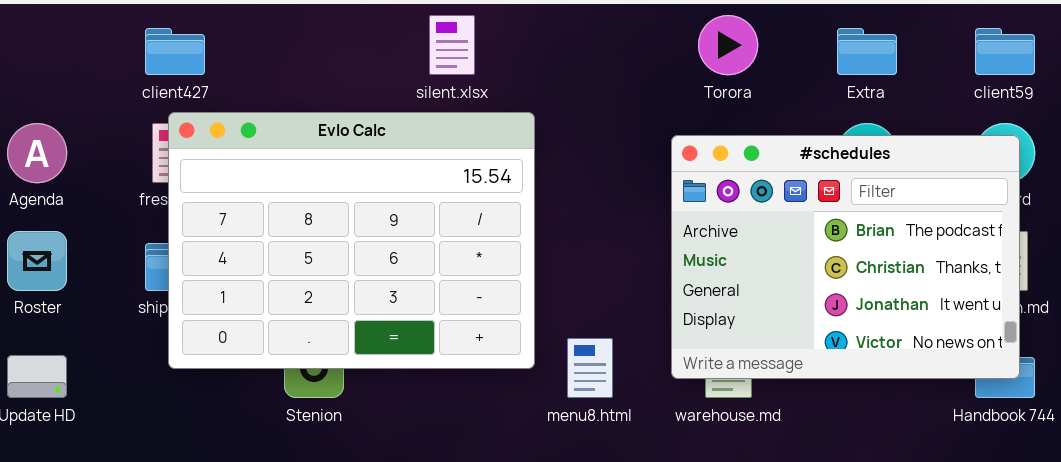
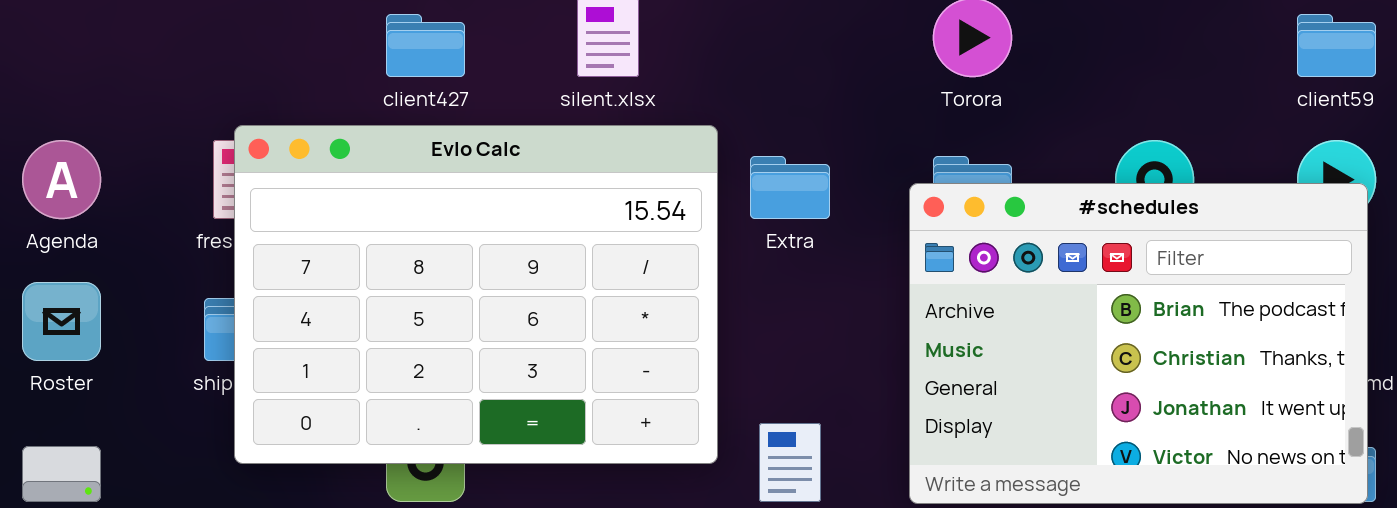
client427: [145,28,205,75] -> [386,14,465,77], moved
Extra: [837,28,897,75] -> [750,156,830,219], moved
#schedules: [671,135,1020,379] -> [909,183,1368,504], moved

